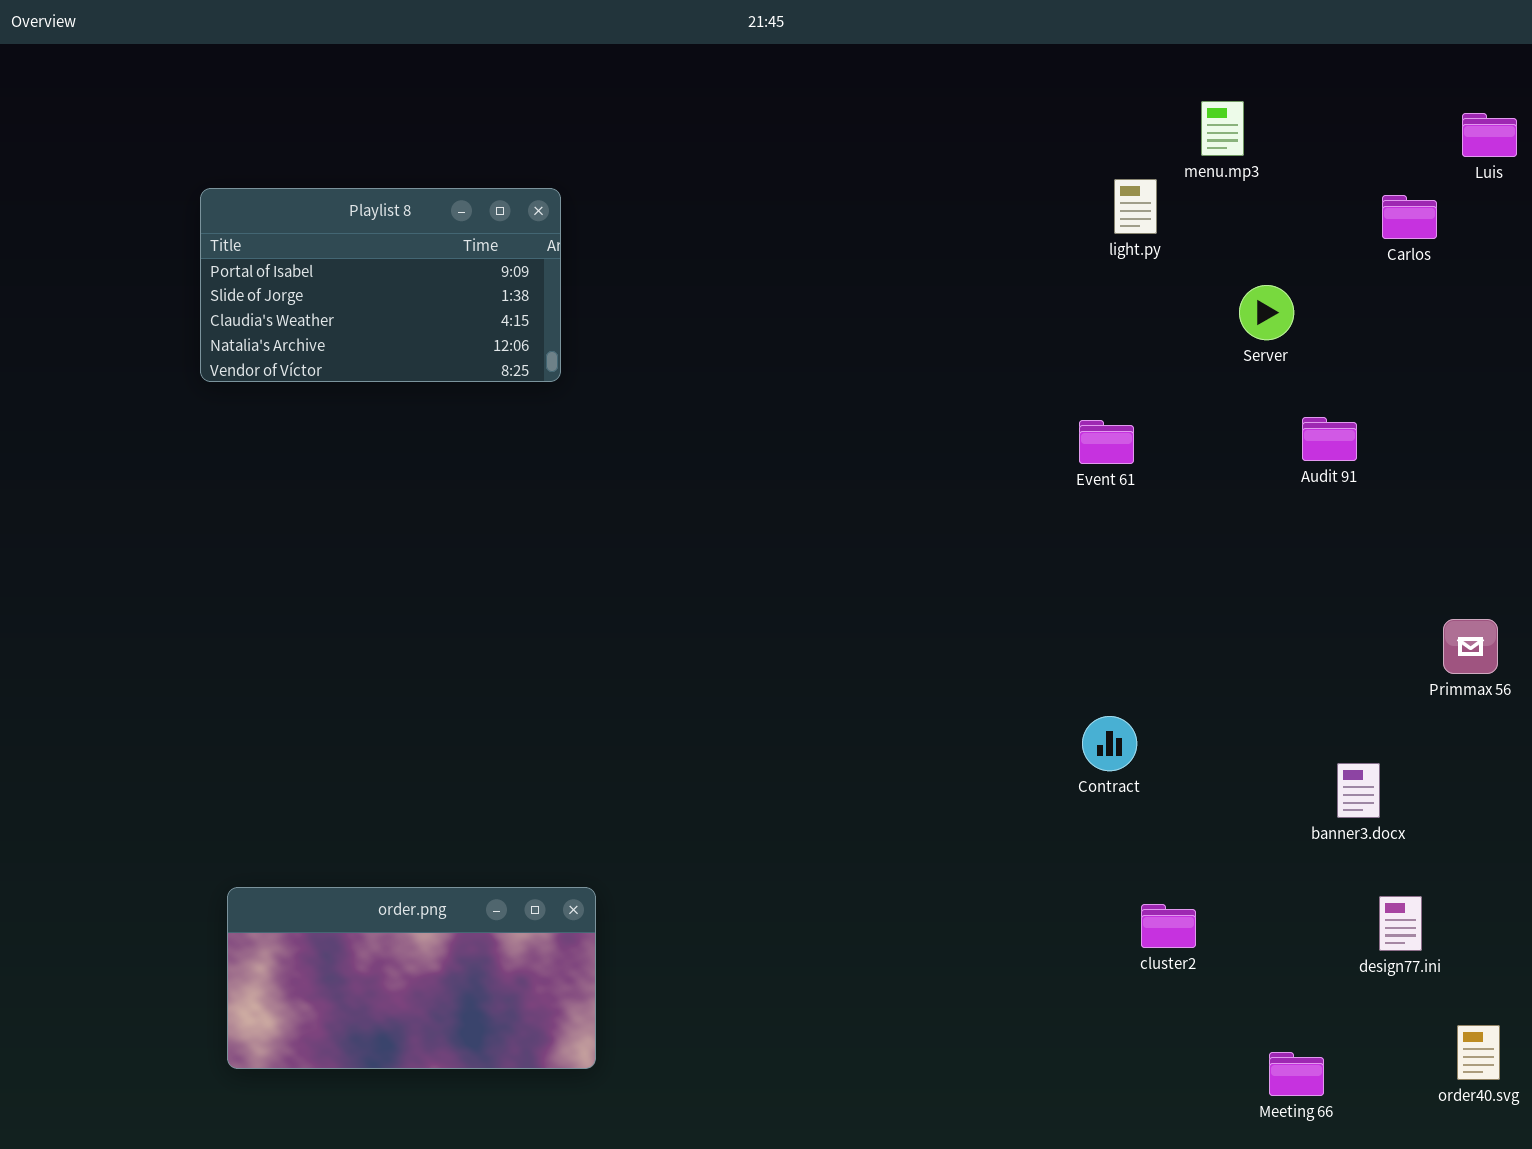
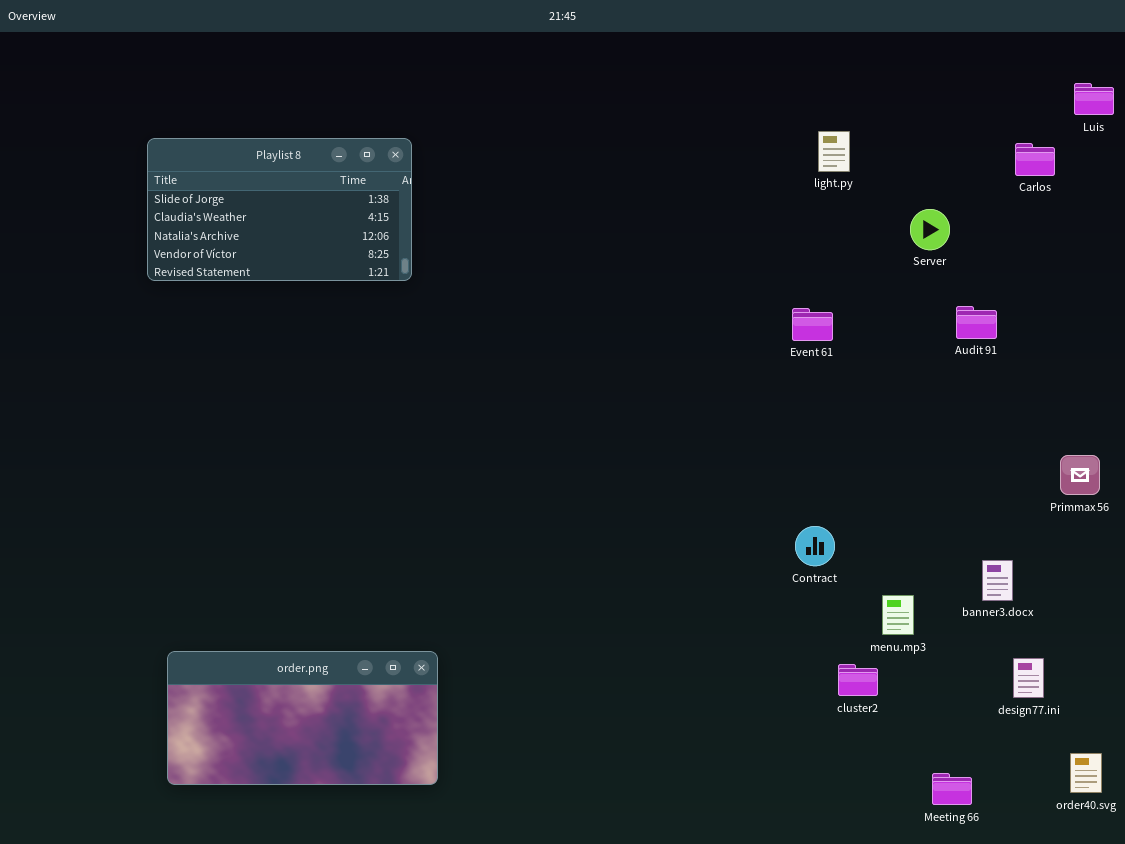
menu.mp3: [1201,101,1244,156] -> [882,595,914,635], moved
Playlist 8: [200,188,561,382] -> [147,138,412,281], scrolled down 1 row

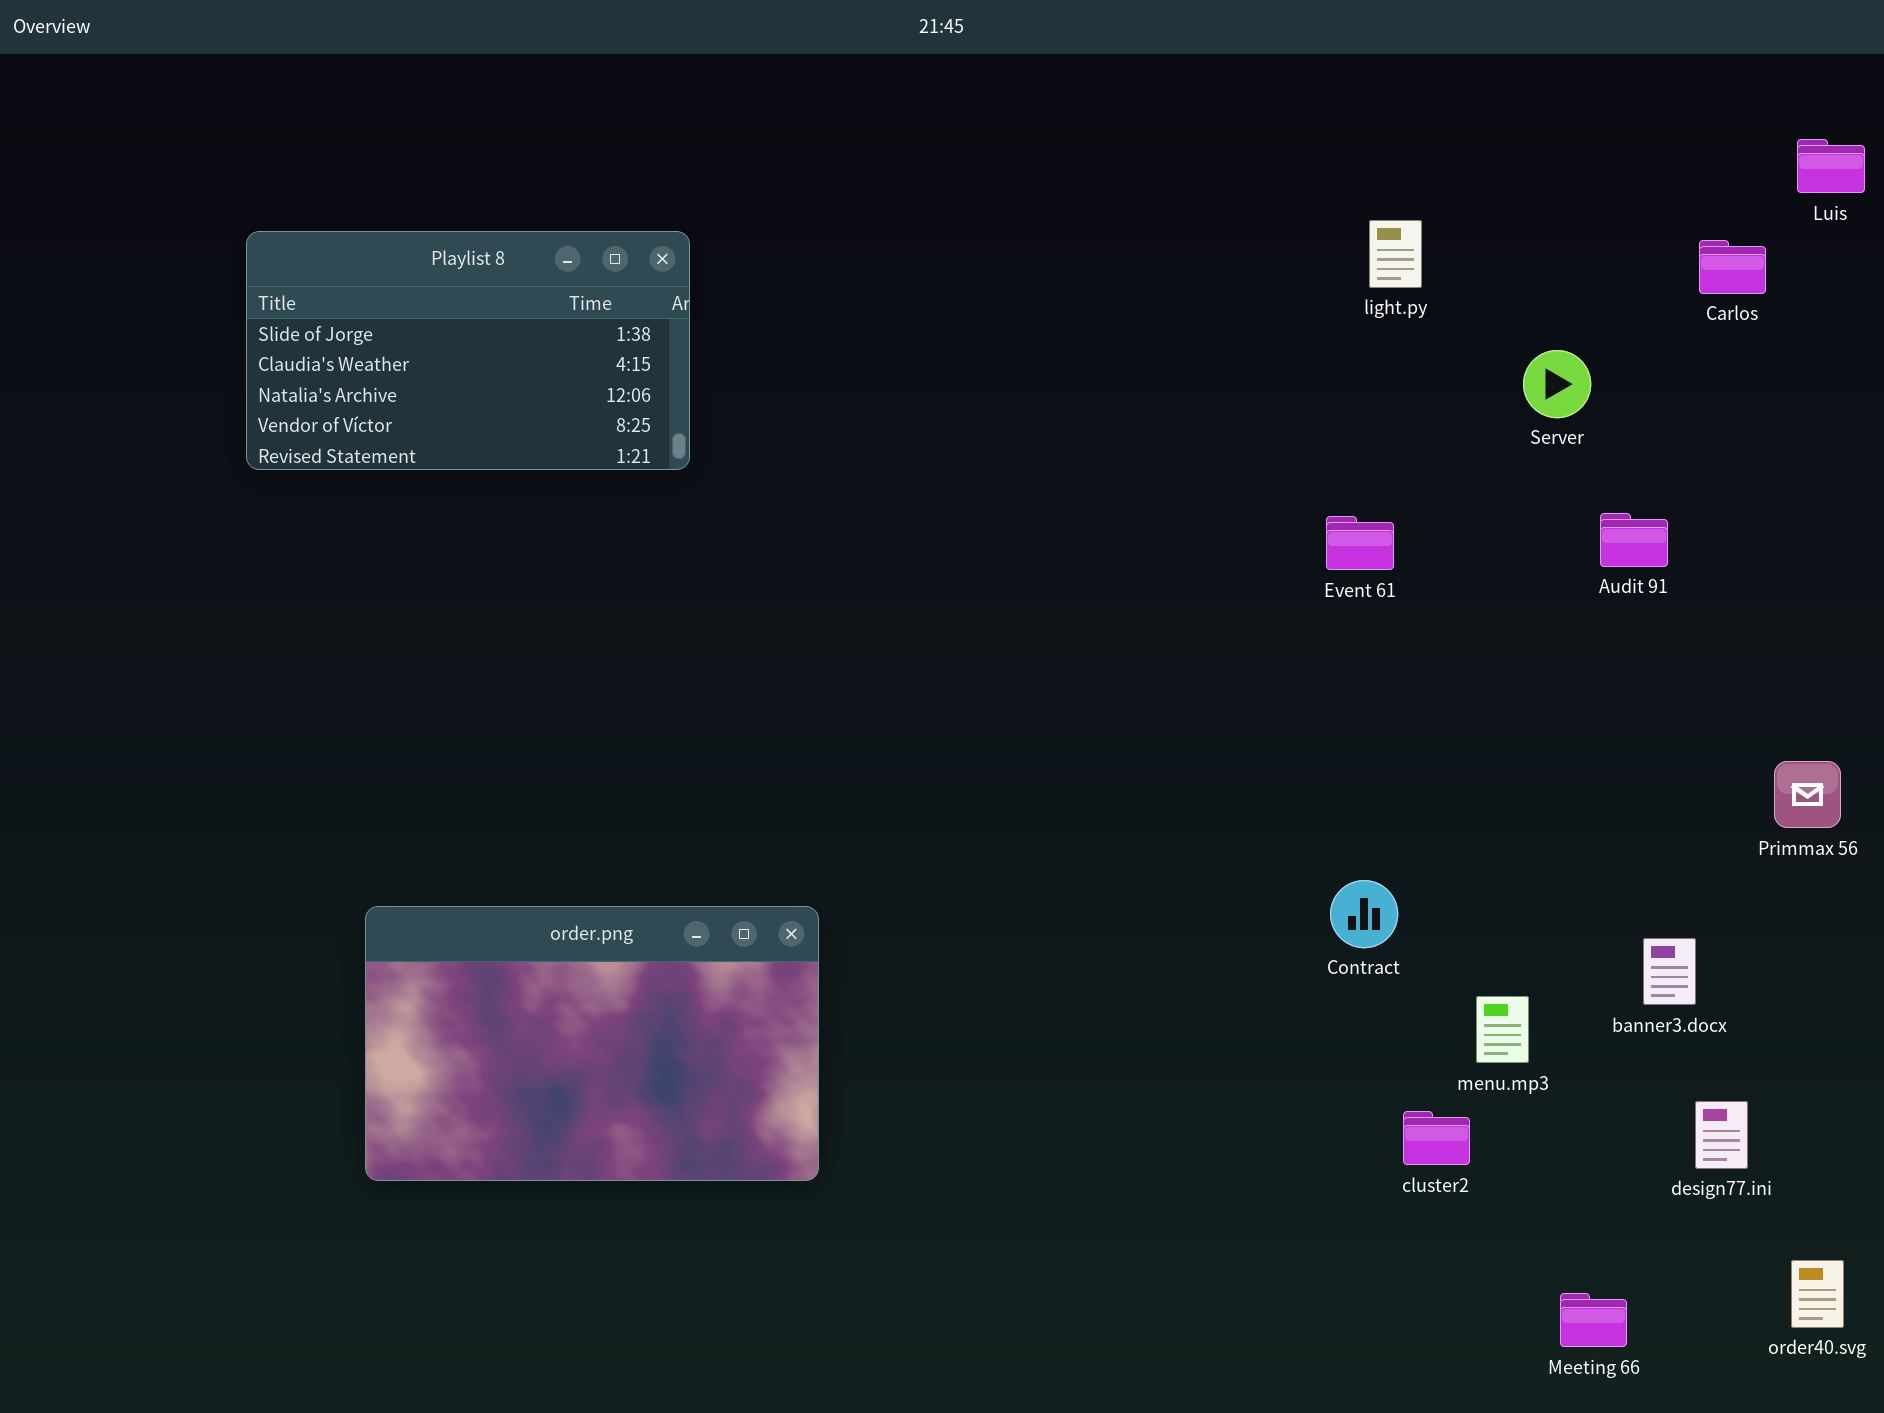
order.png: [167,651,438,785] -> [365,906,819,1181], moved, resized

